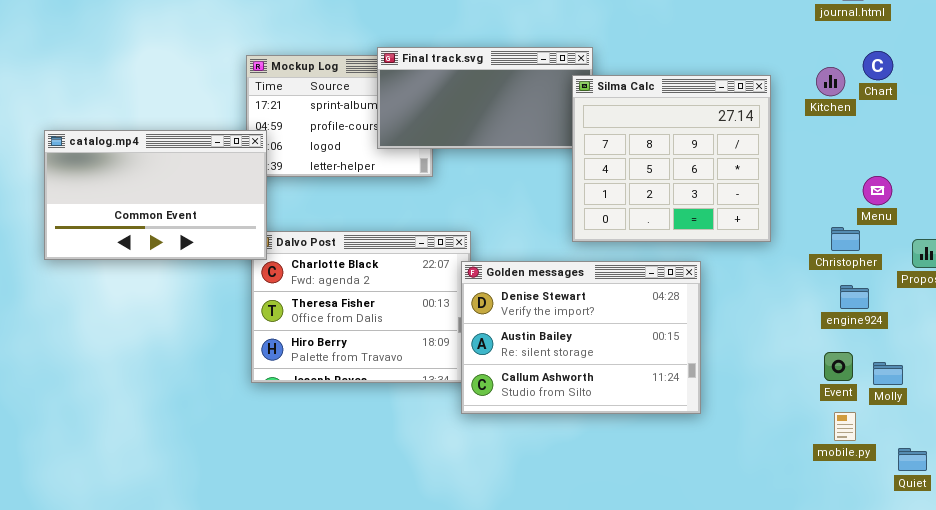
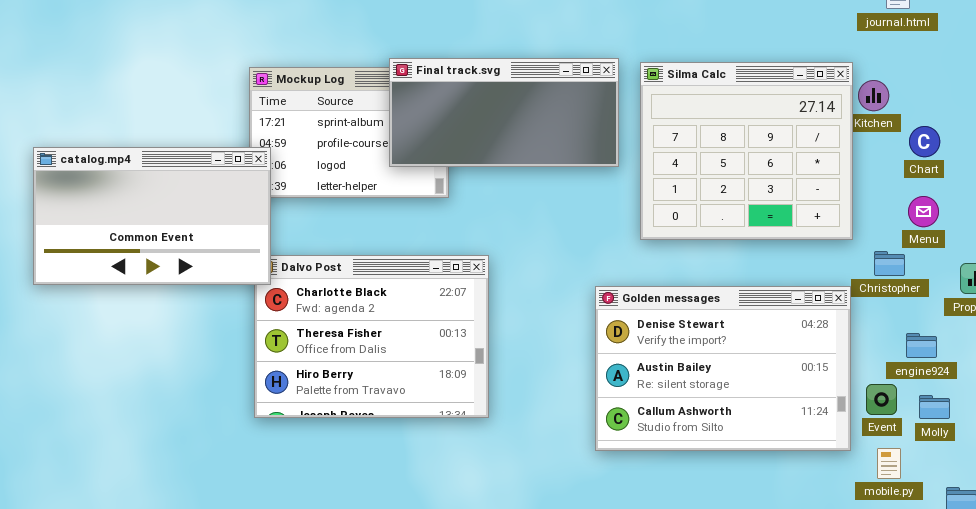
Chart: [863,51,893,80] -> [909,126,940,157], moved
Silma Calc: [572,75,771,242] -> [640,62,853,240], moved
Golden messages: [461,261,701,414] -> [595,286,851,451], moved
engine924: [840,285,869,309] -> [906,333,937,358], moved

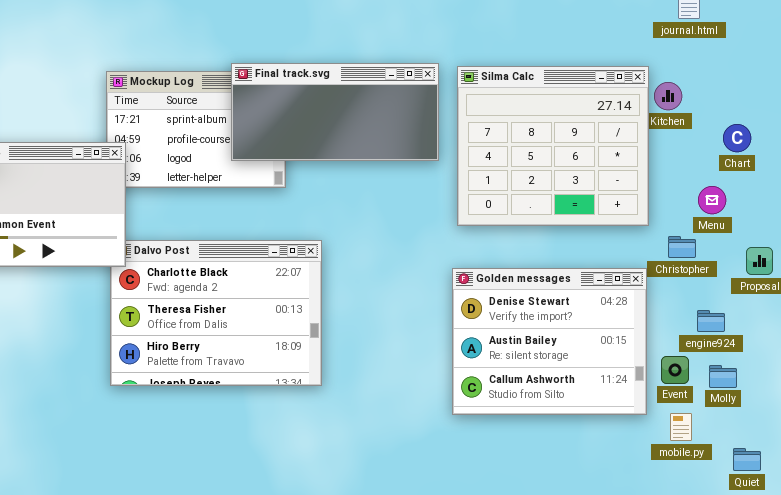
Chart: [909,126,940,157] -> [723,124,751,152], moved
Golden messages: [595,286,851,451] -> [452,268,647,415], resized

